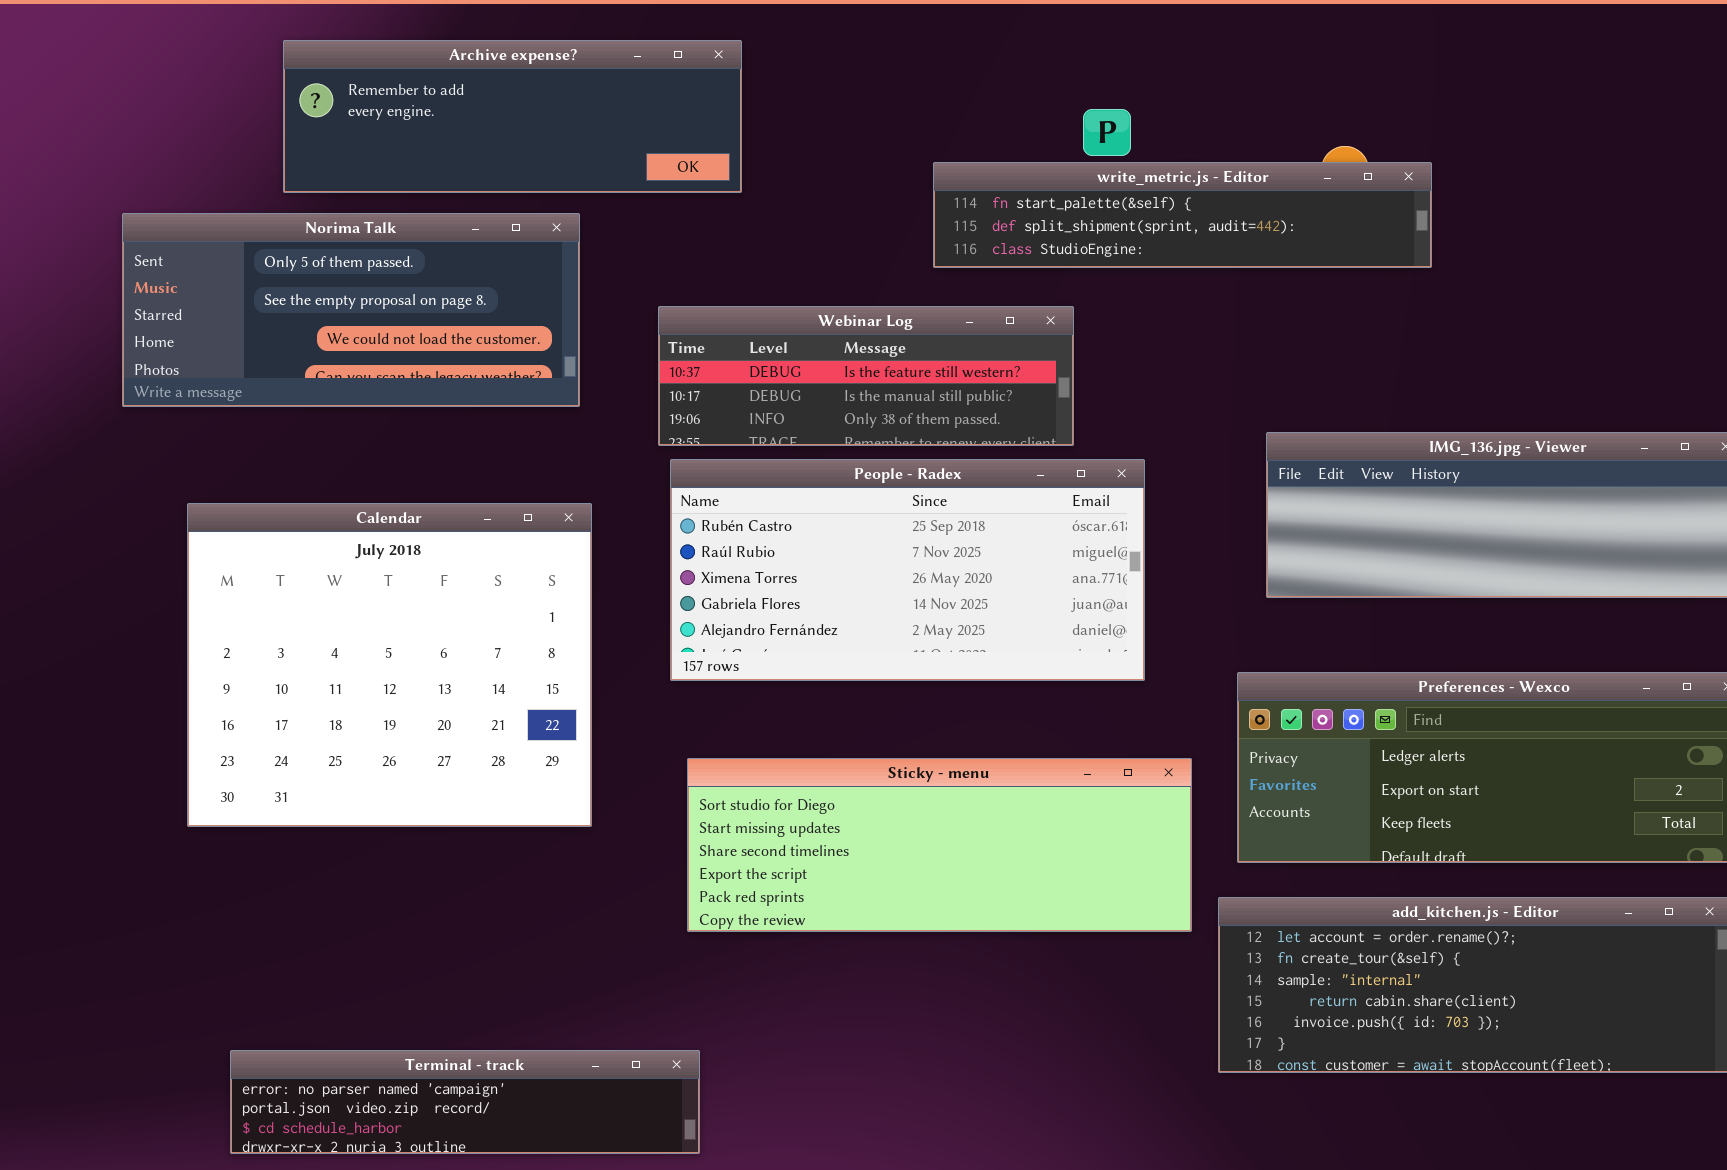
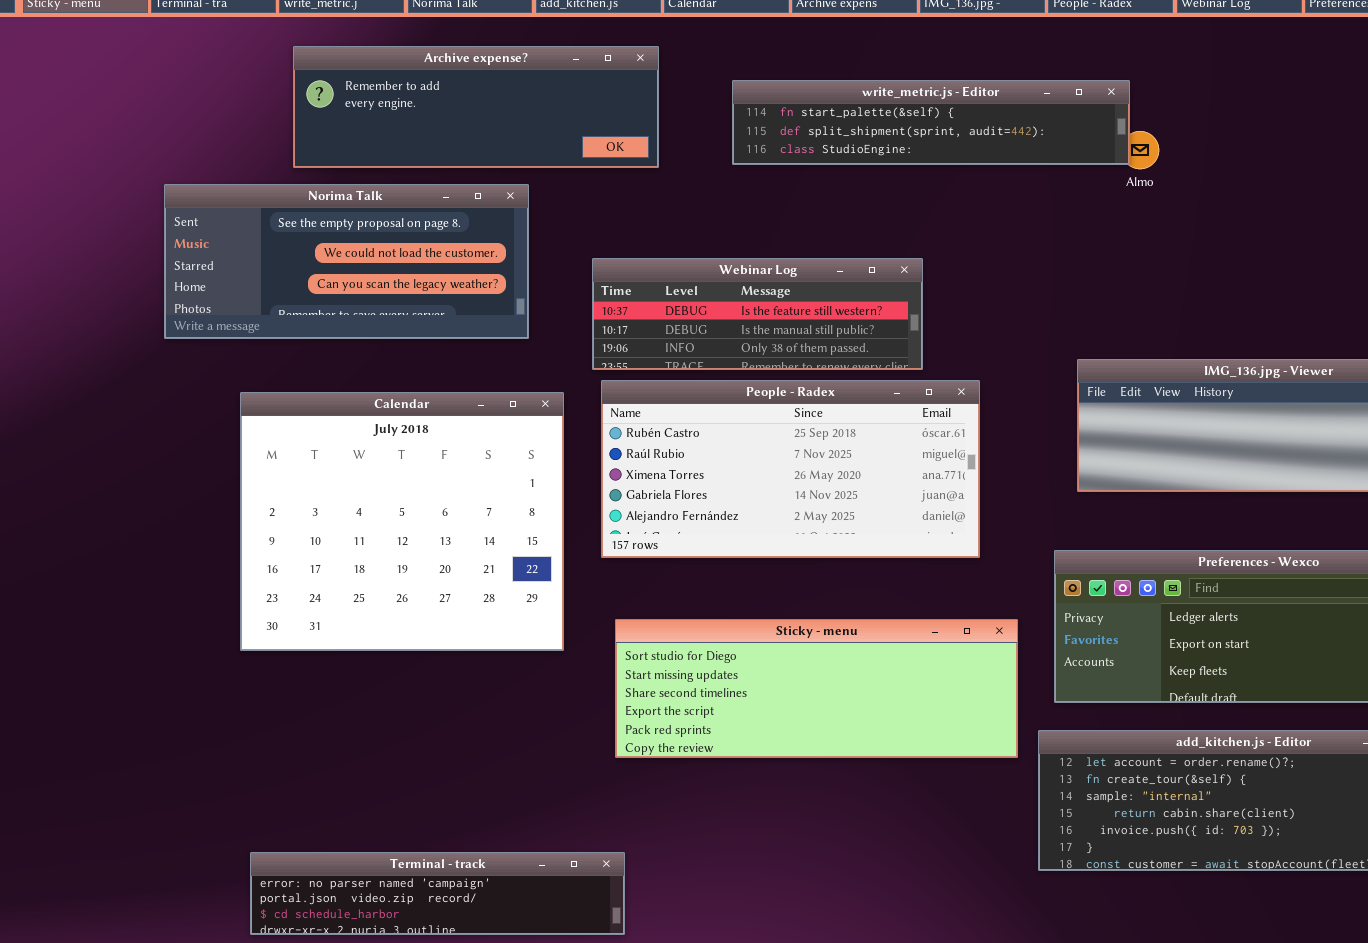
write_metric.js - Editor: [933,162,1432,268] -> [732,80,1130,165], moved
Norima Talk: [122,213,580,407] -> [164,184,529,339], scrolled down 1 row
Calendar: [187,503,592,827] -> [240,392,564,651], moved

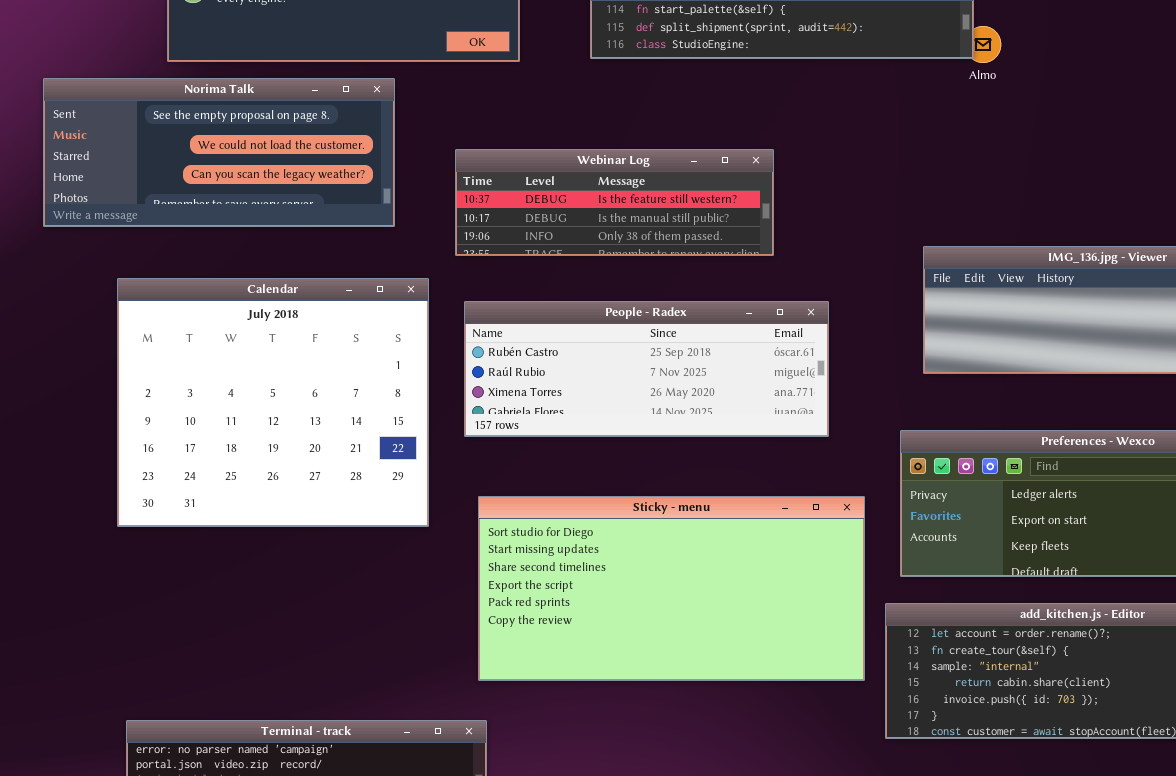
People - Radex: [601,380,980,558] -> [464,301,829,437], resized
Sticky - menu: [615,619,1018,758] -> [478,496,865,681], resized

